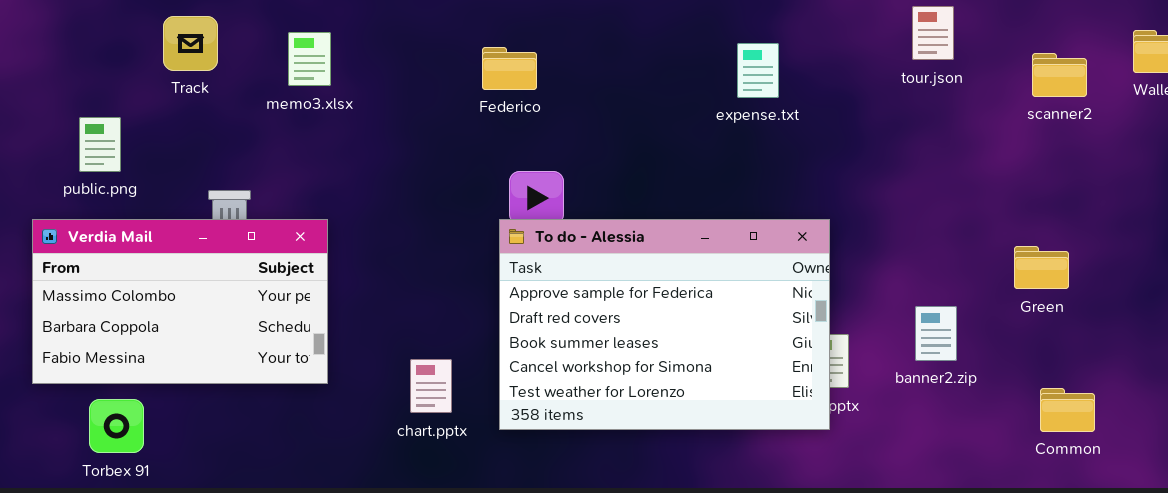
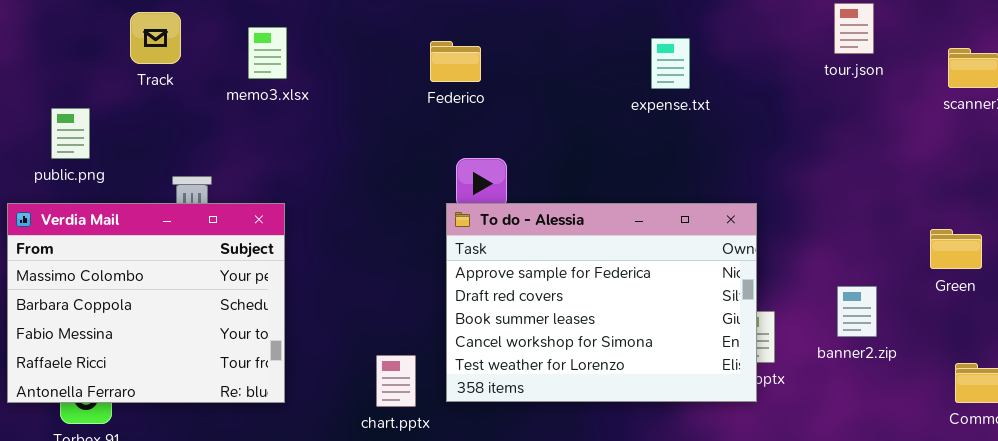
expense.txt: [737,43,779,98] -> [651,38,690,89], moved
Verdia Mail: [32,219,328,384] -> [7,203,285,403], resized
chart.pptx: [410,359,452,413] -> [376,355,416,407], moved

